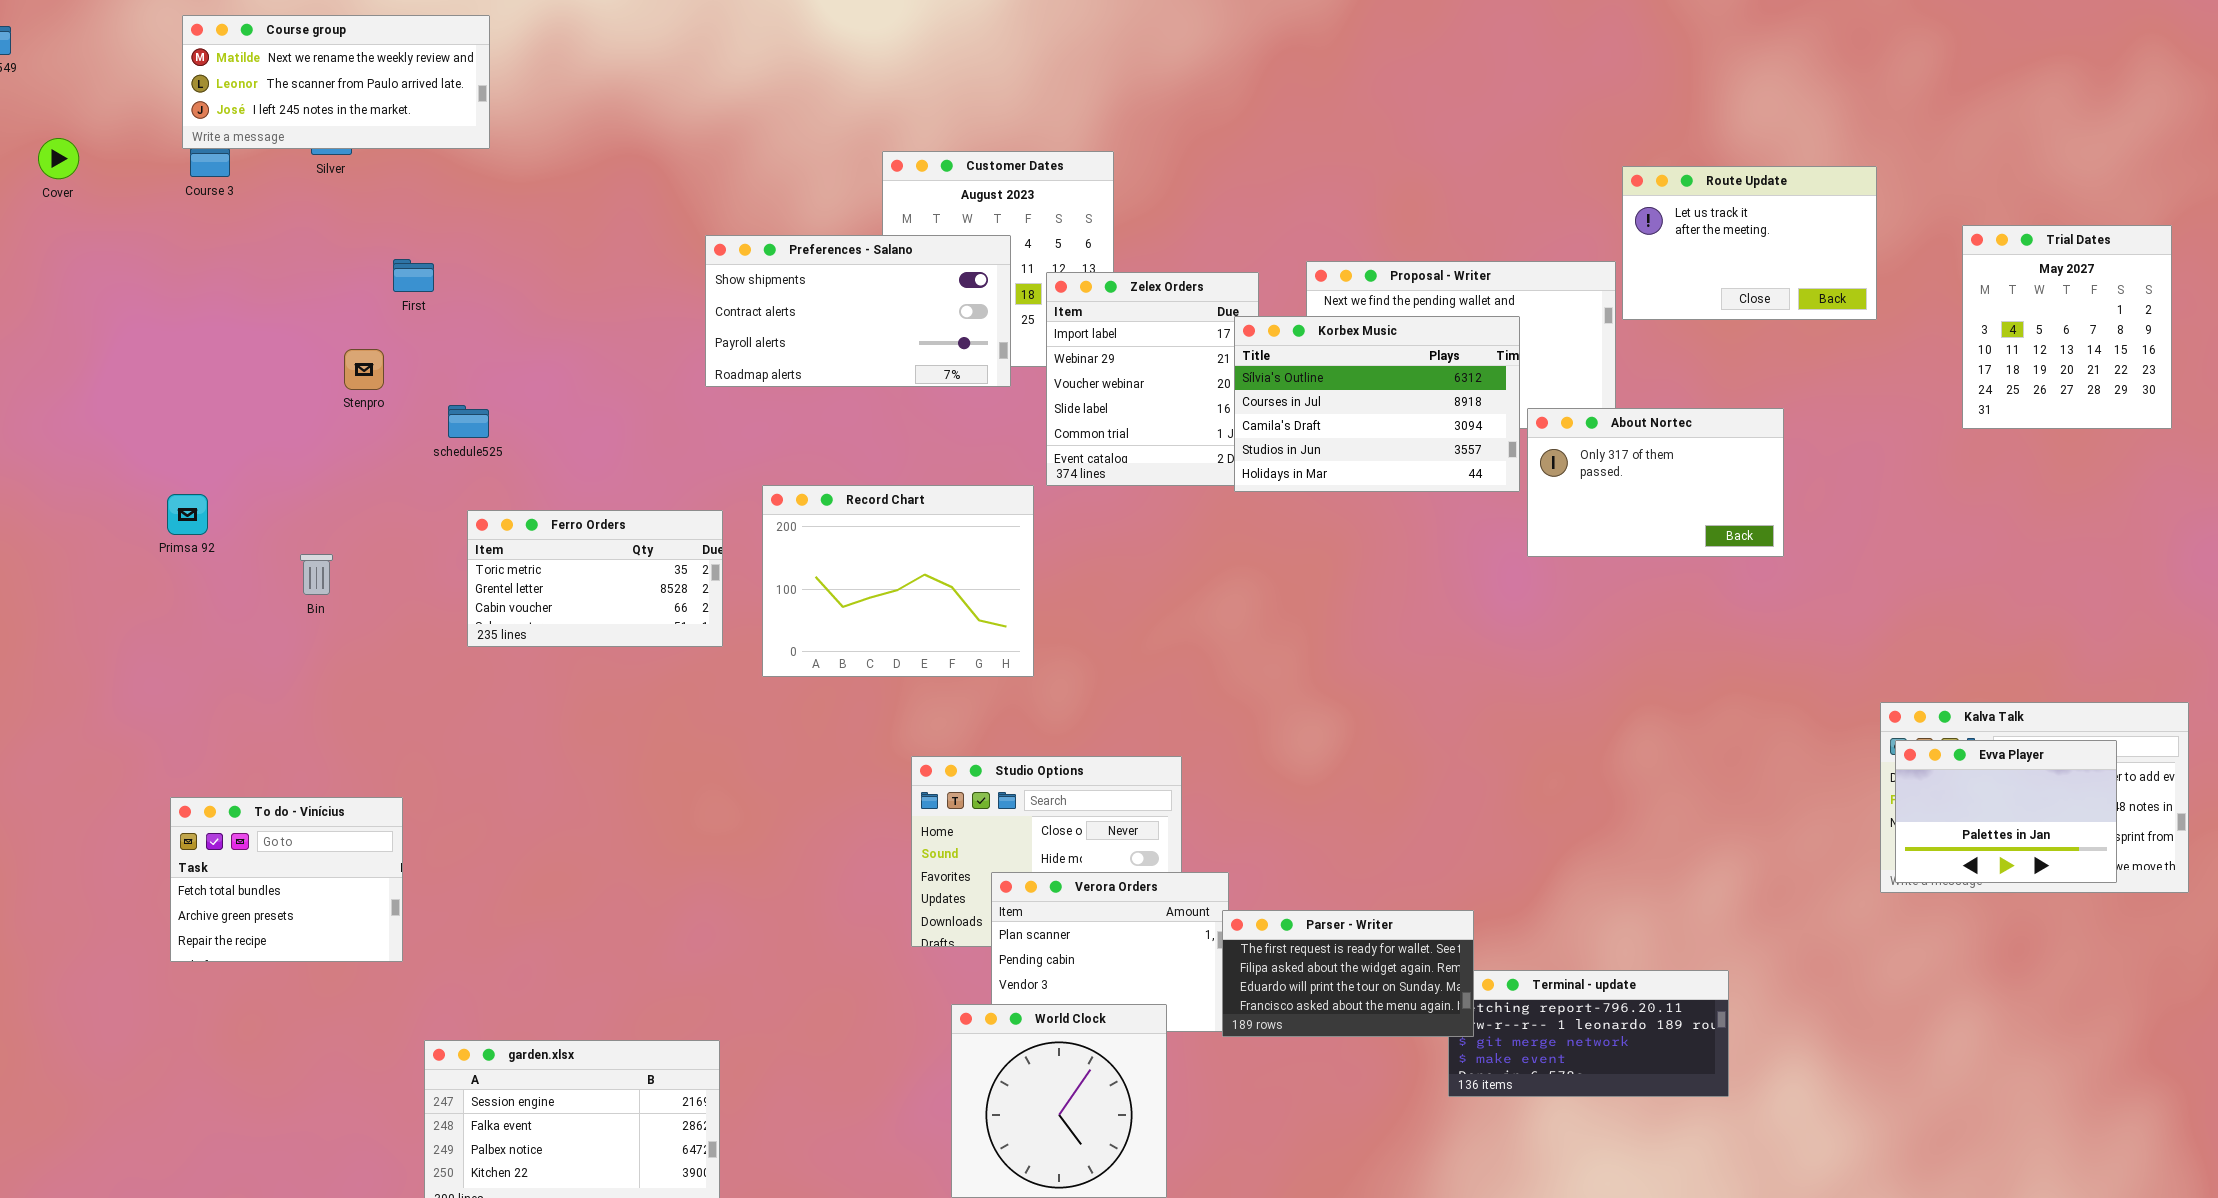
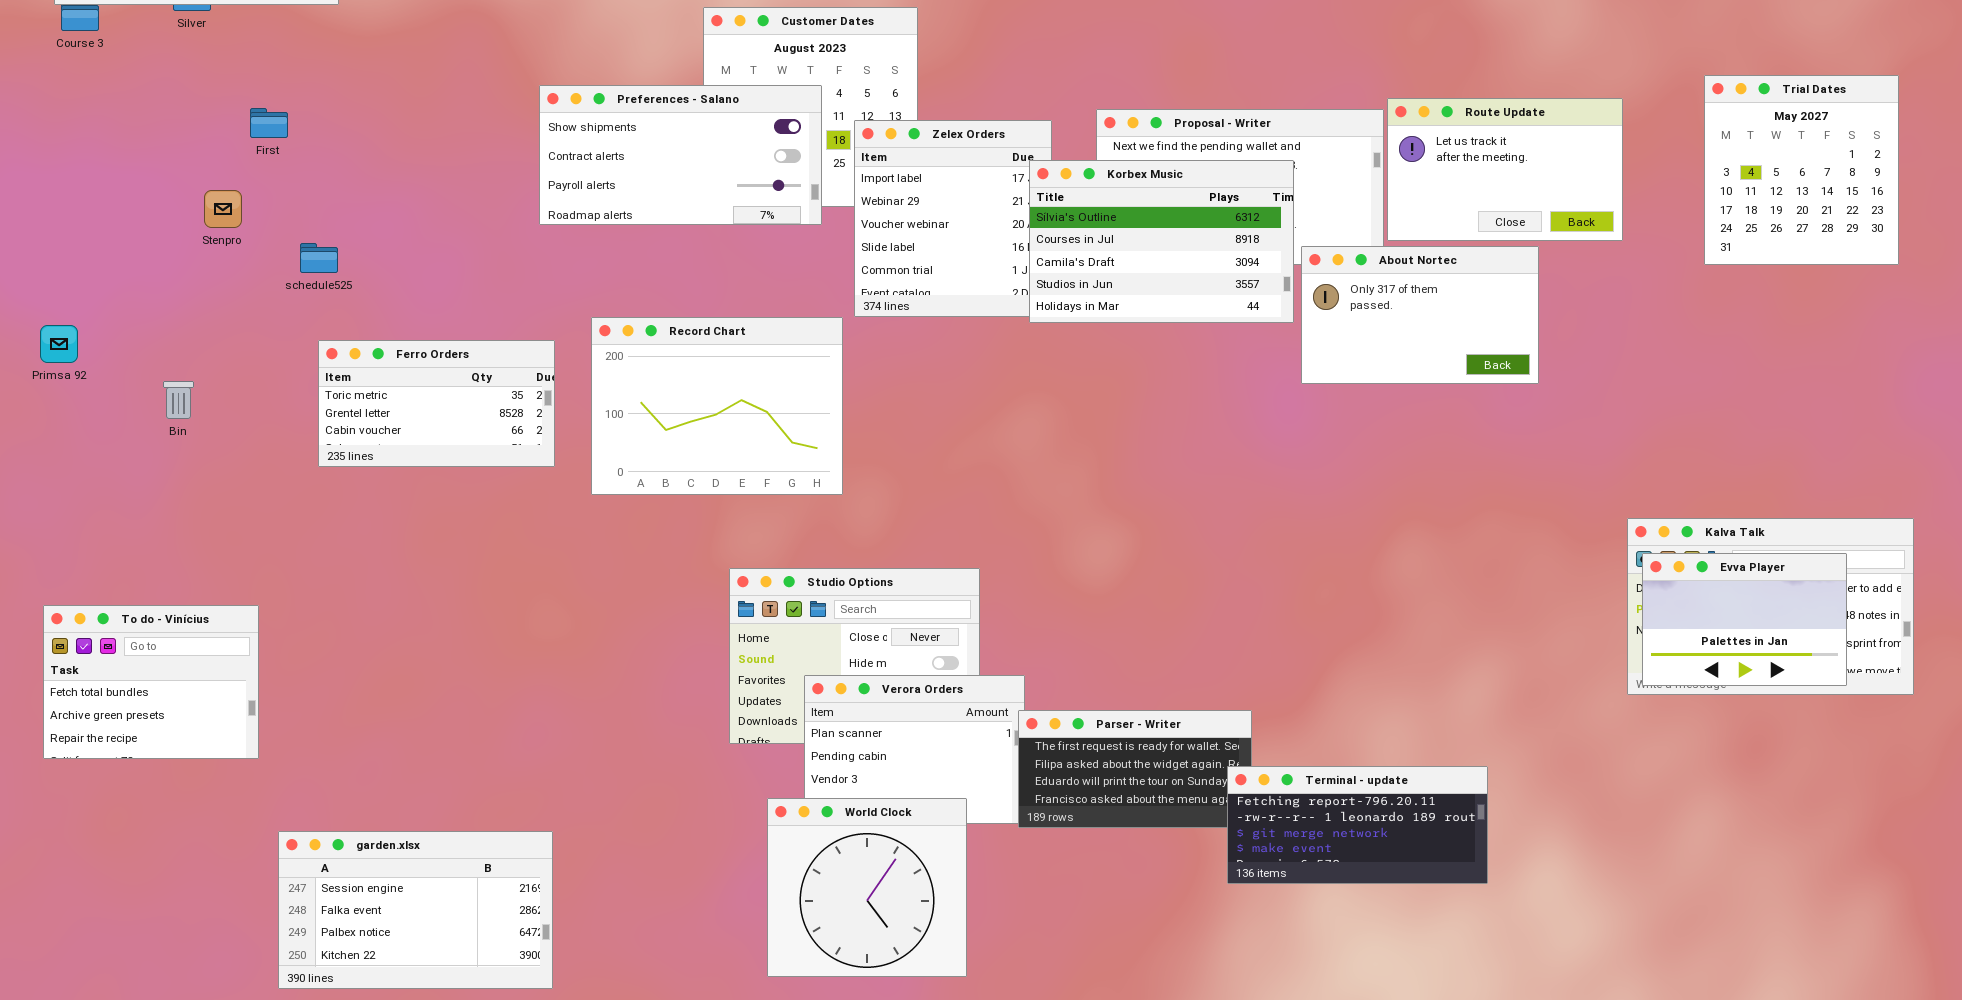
Route Update: [1622,166,1877,320] -> [1387,98,1623,241], moved
Terminal - update: [1448,970,1729,1097] -> [1227,766,1488,884], raised

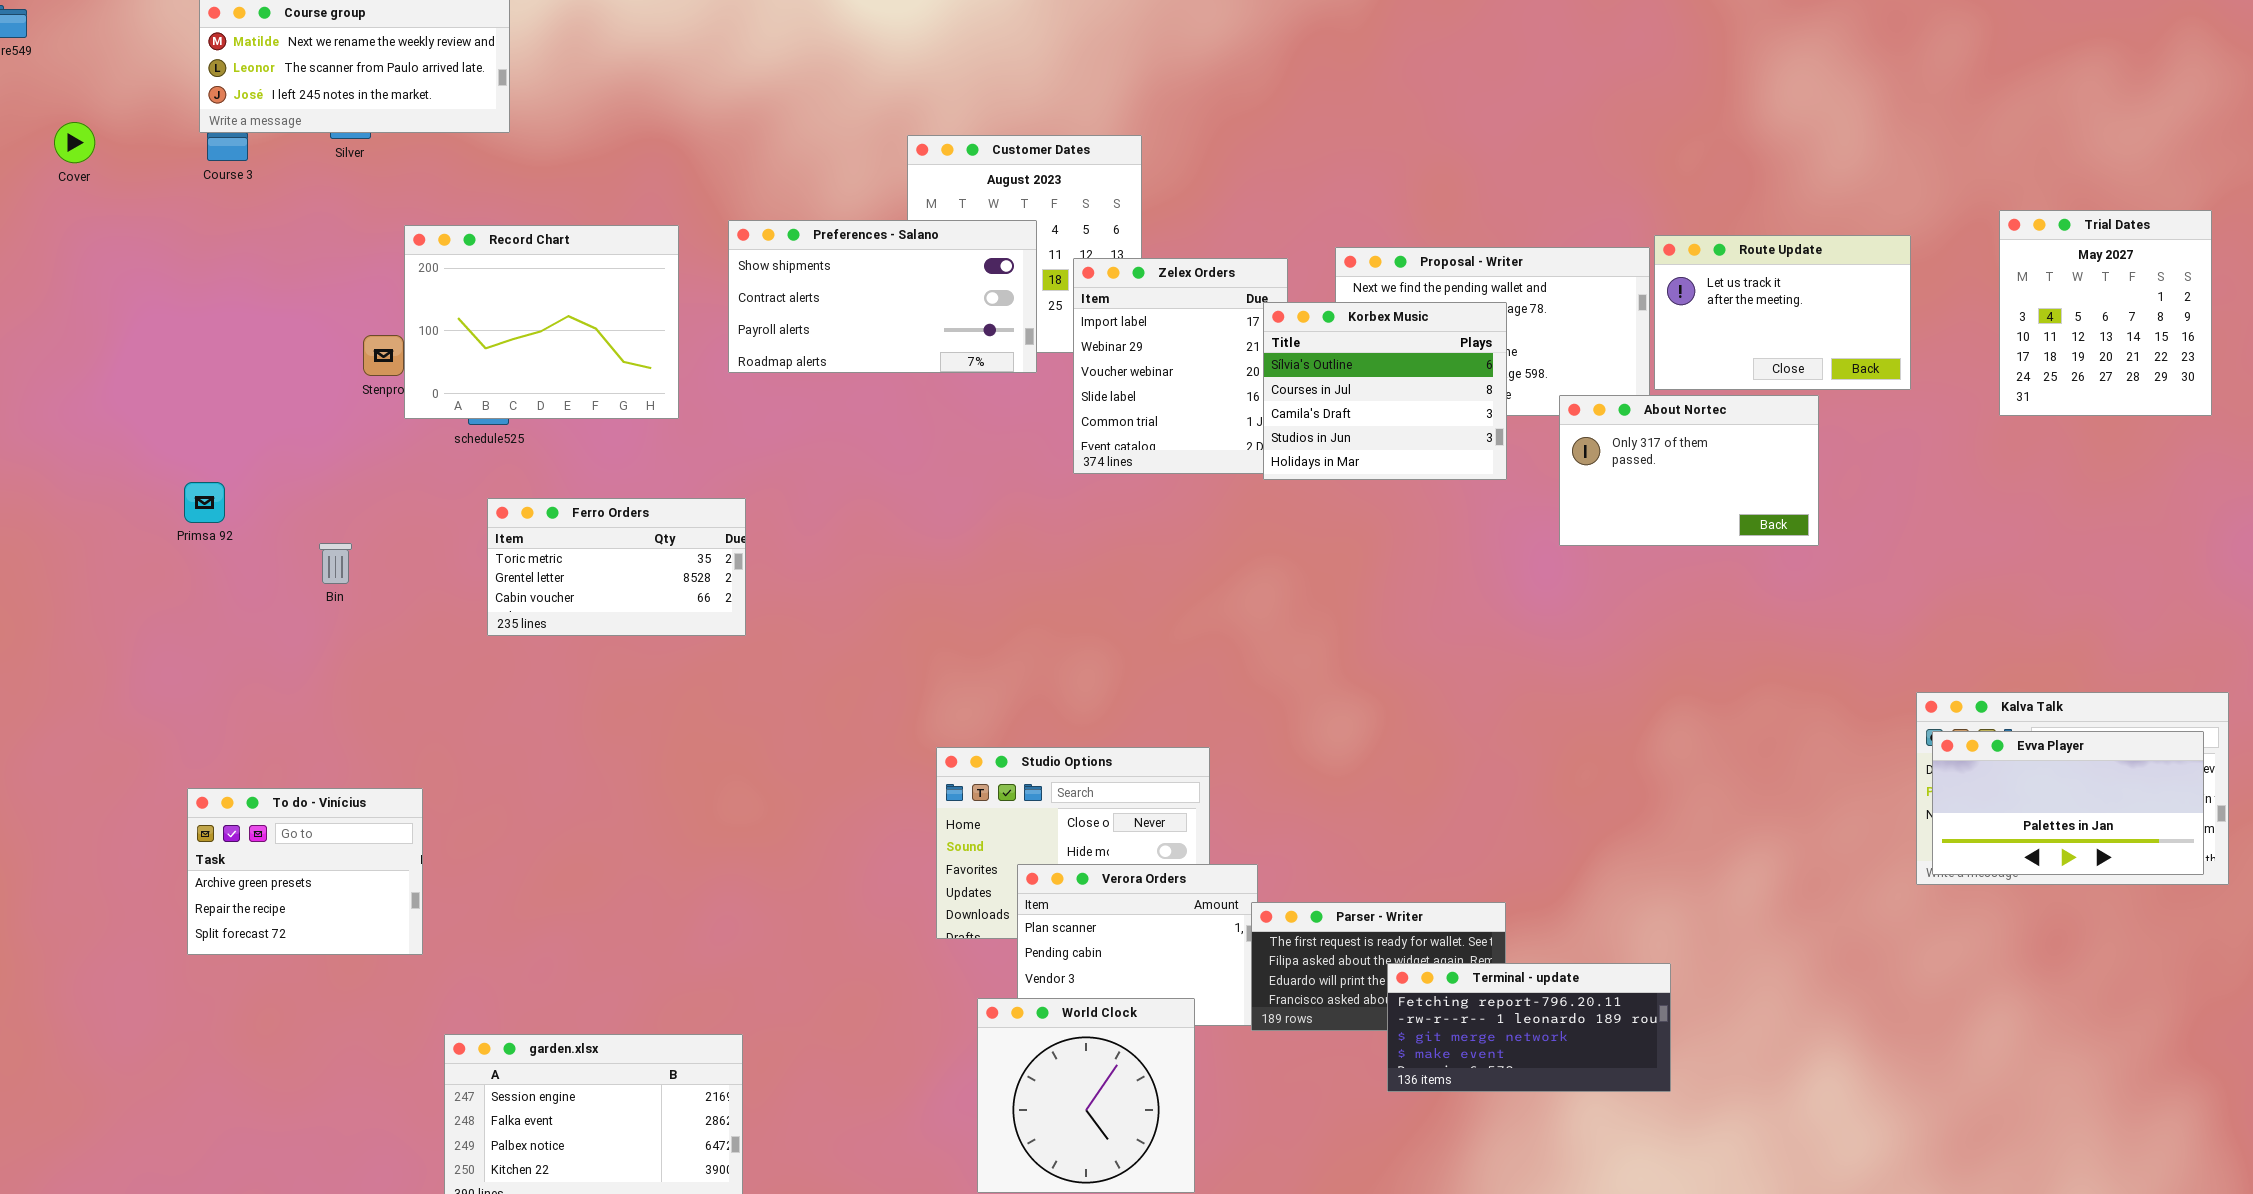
Korbex Music: [1029,160,1294,323] -> [1263,302,1507,480], resized
Record Chart: [591,317,843,495] -> [404,225,679,419], moved
Evva Player: [1642,553,1847,686] -> [1932,731,2204,875], resized
To do - Vinícius: [43,605,259,759] -> [187,788,423,955], scrolled down 1 row
Terminal - update: [1227,766,1488,884] -> [1387,963,1671,1092], moved

